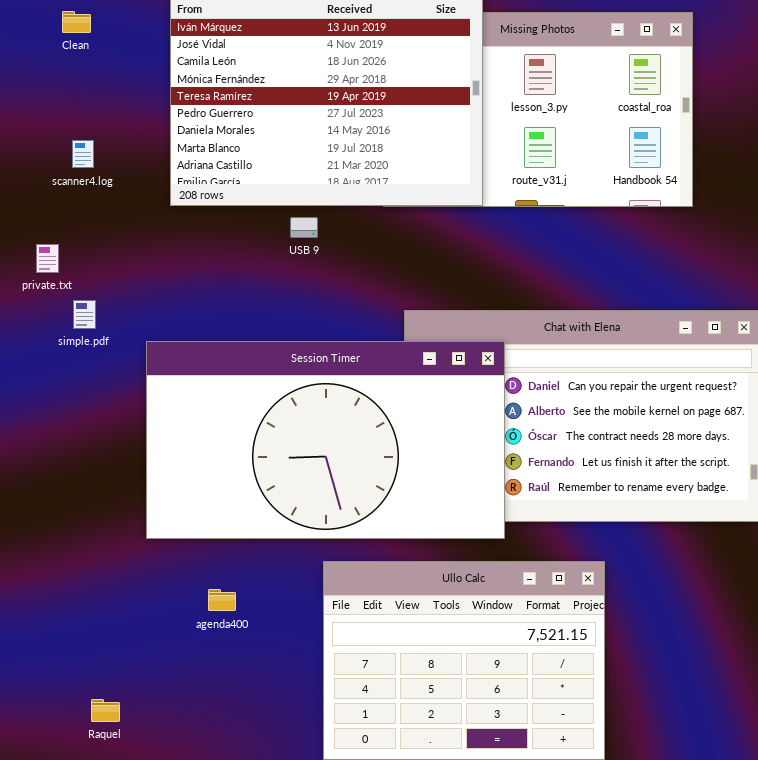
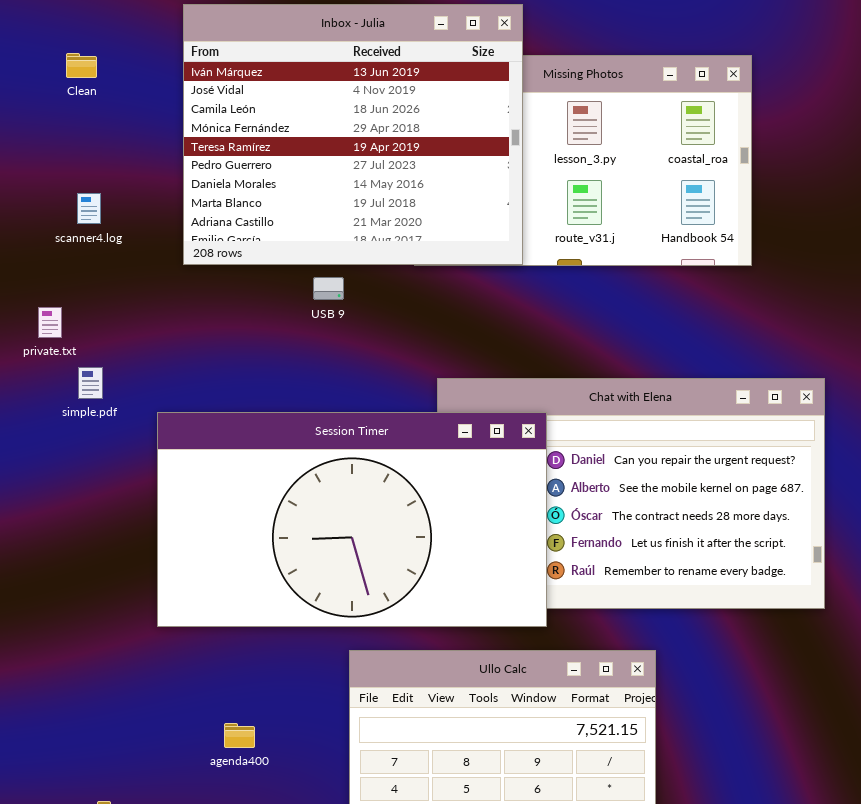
agenda400: [208,589,236,611] -> [224,723,255,748], moved

